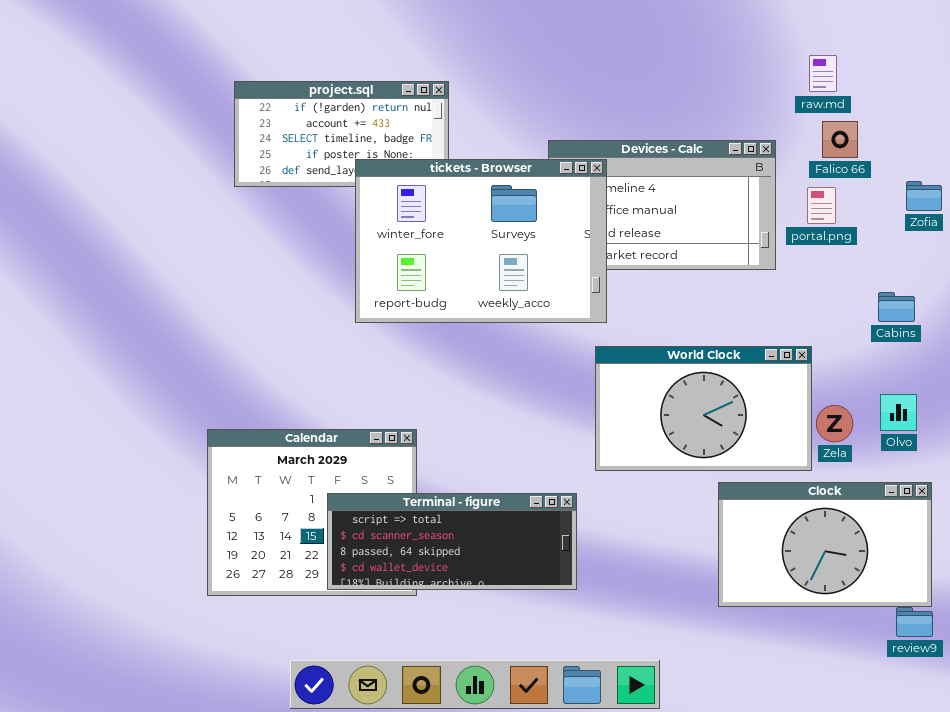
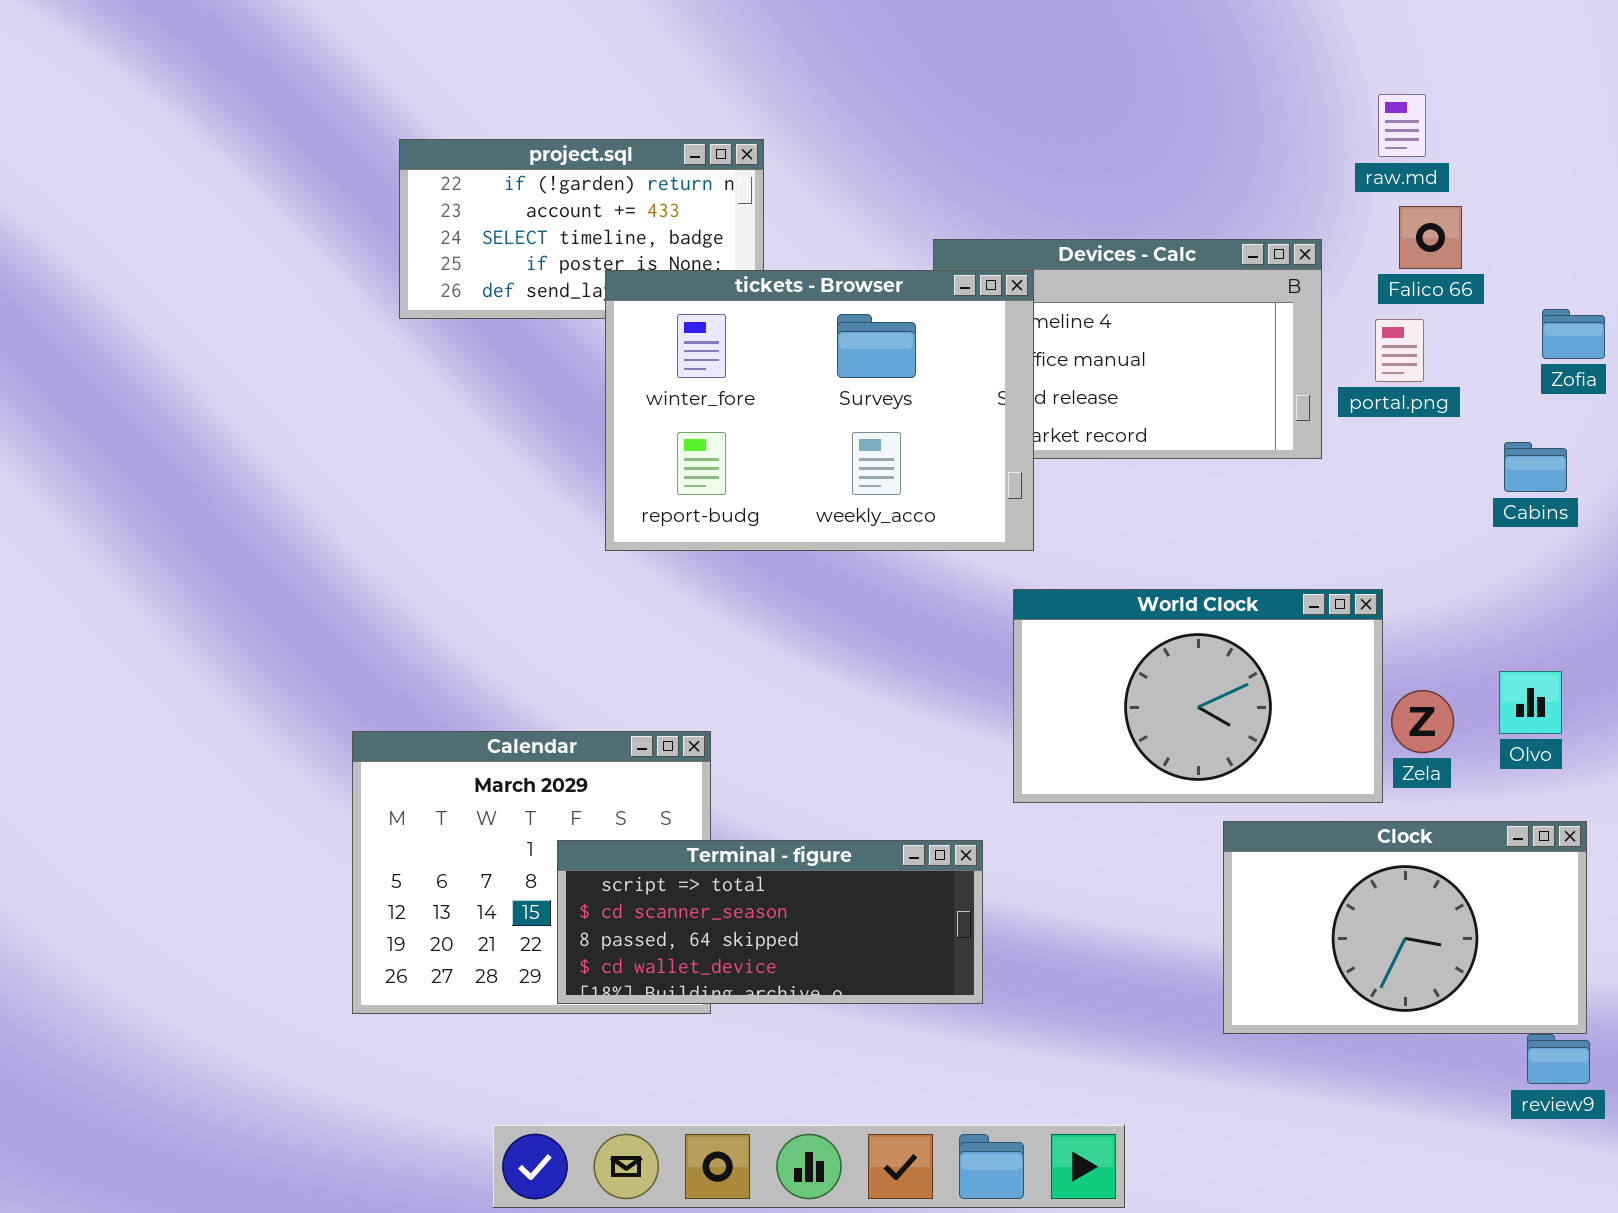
Cabins: [878,292,915,322] -> [1504,442,1567,492], moved

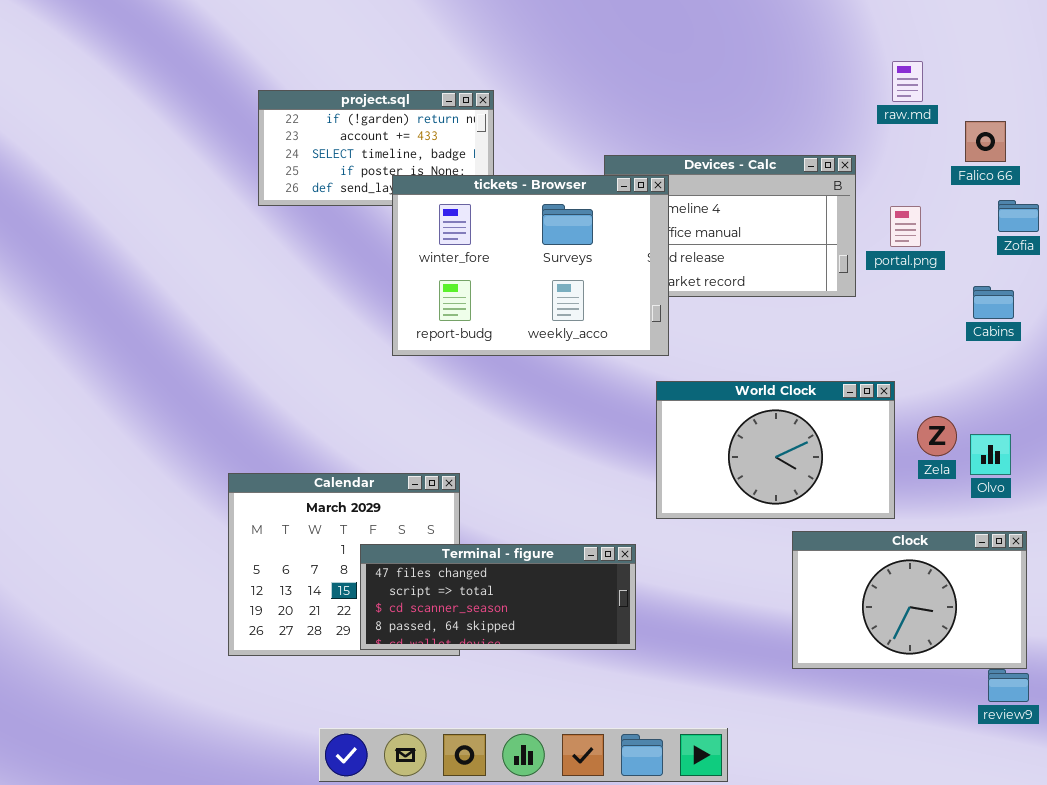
Falico 66: [1399,206,1462,269] -> [965,121,1006,162], moved
Zela: [1391,690,1454,753] -> [917,416,957,456], moved
Terminal - figure: [557,840,983,1004] -> [360,544,636,650], scrolled up 1 row

